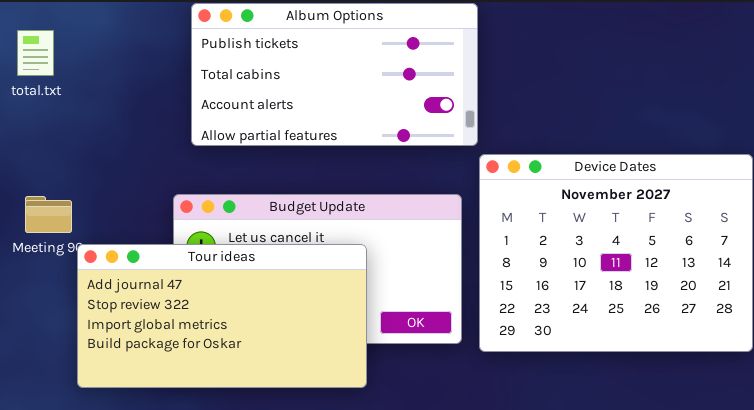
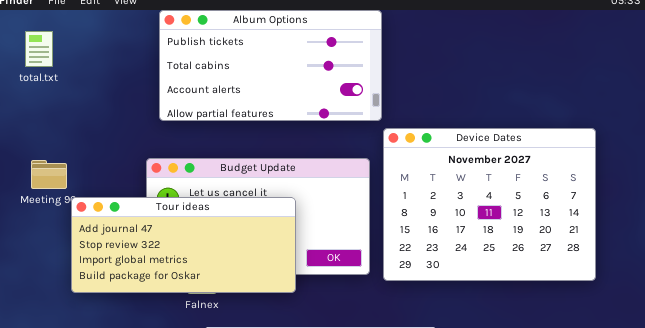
Tour ideas: [77,244,367,388] -> [71,197,296,293], resized

